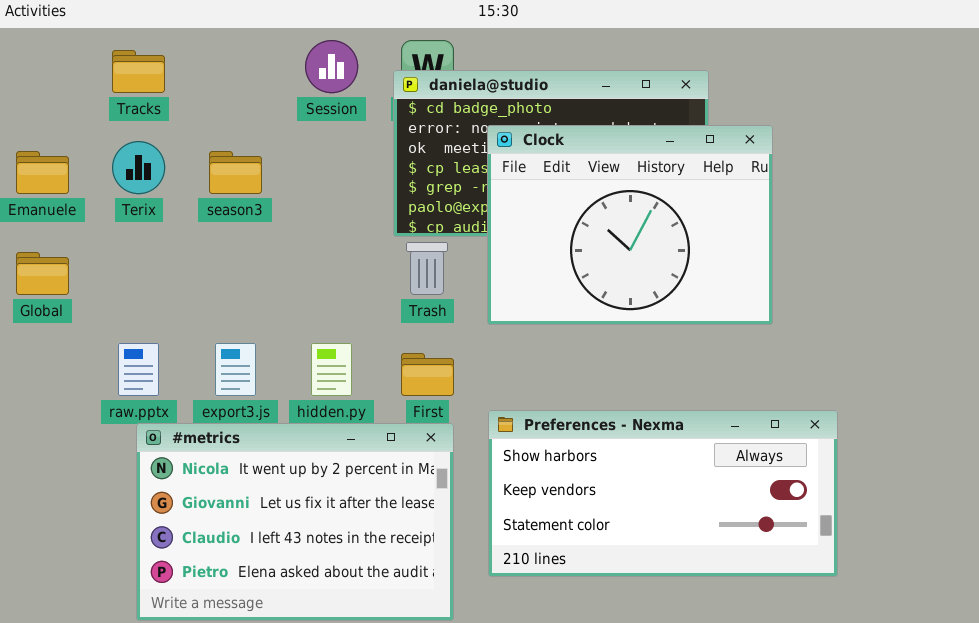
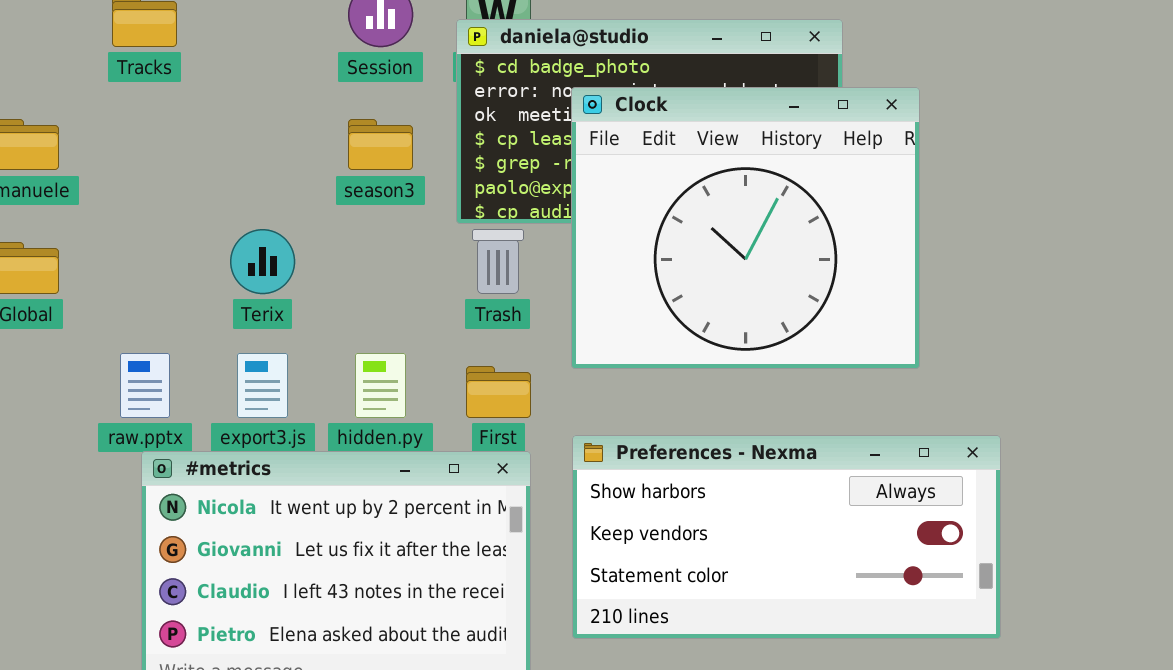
Clock: [487,125,773,325] -> [571,87,920,369], resized
Terix: [112,141,165,194] -> [230,229,295,294], moved
season3: [209,151,262,194] -> [348,119,413,170], moved

